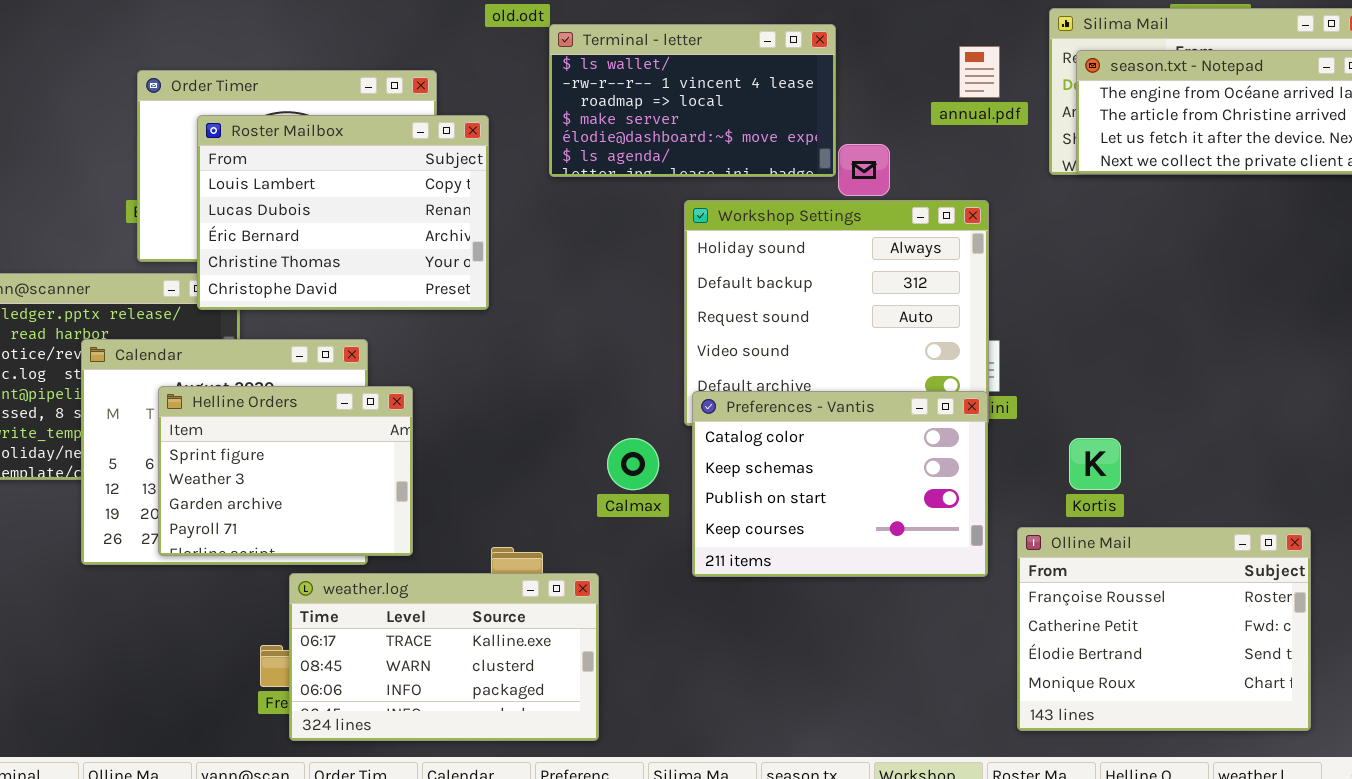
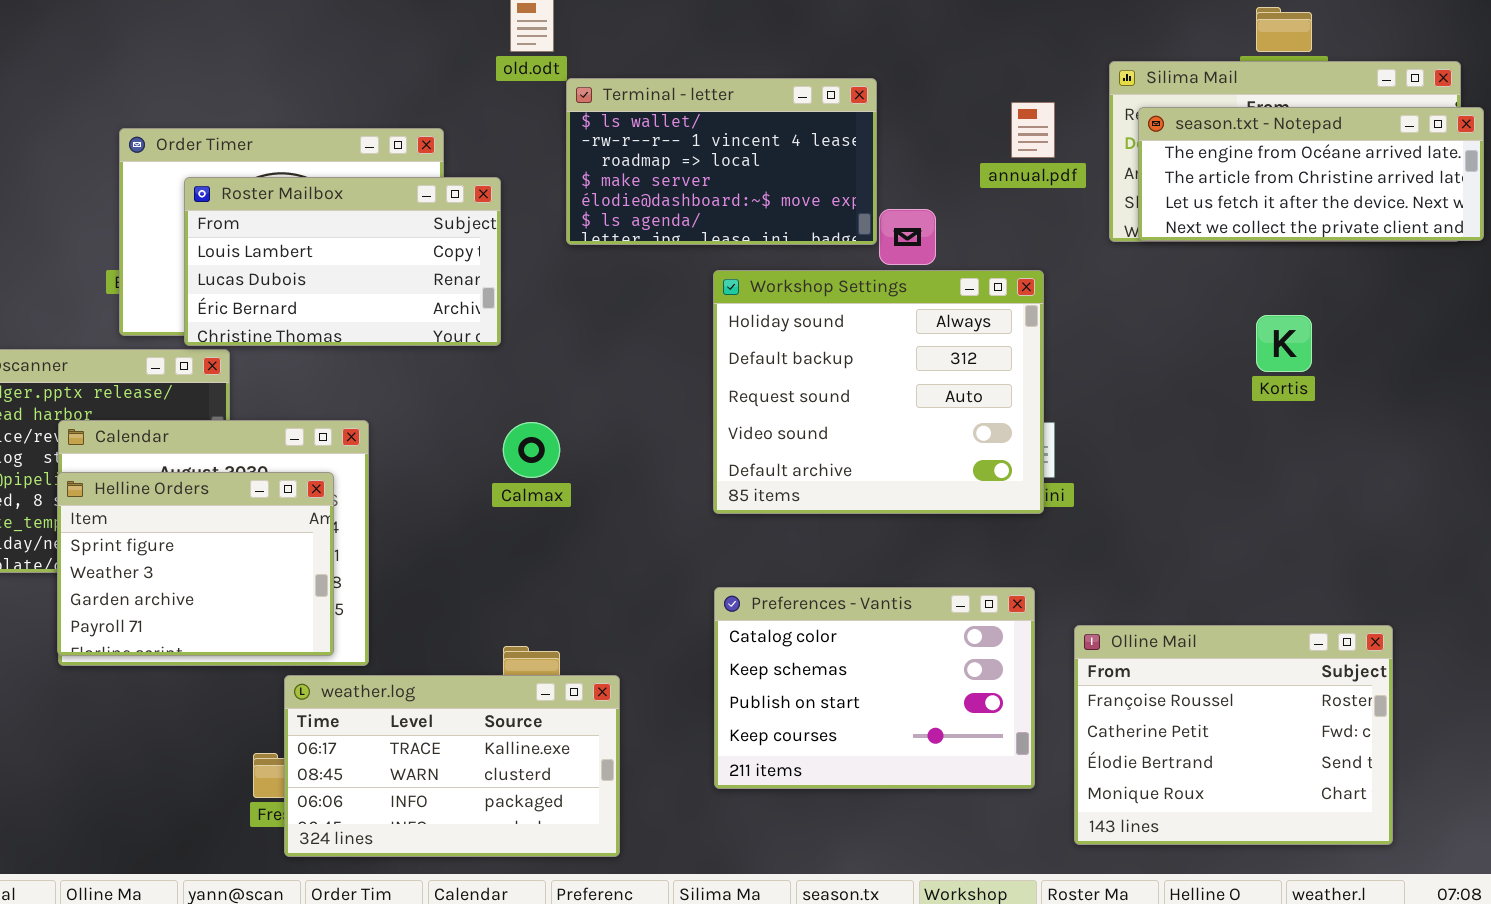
Roster Mailbox: [197,115,489,310] -> [184,177,501,346], resized
Helline Orders: [158,386,413,556] -> [57,472,334,656], moved
Preferences - Vantis: [692,391,988,577] -> [714,587,1035,789], moved
Calmax: [607,438,659,490] -> [503,422,560,478], moved
Kortis: [1069,438,1121,490] -> [1256,315,1312,372], moved

